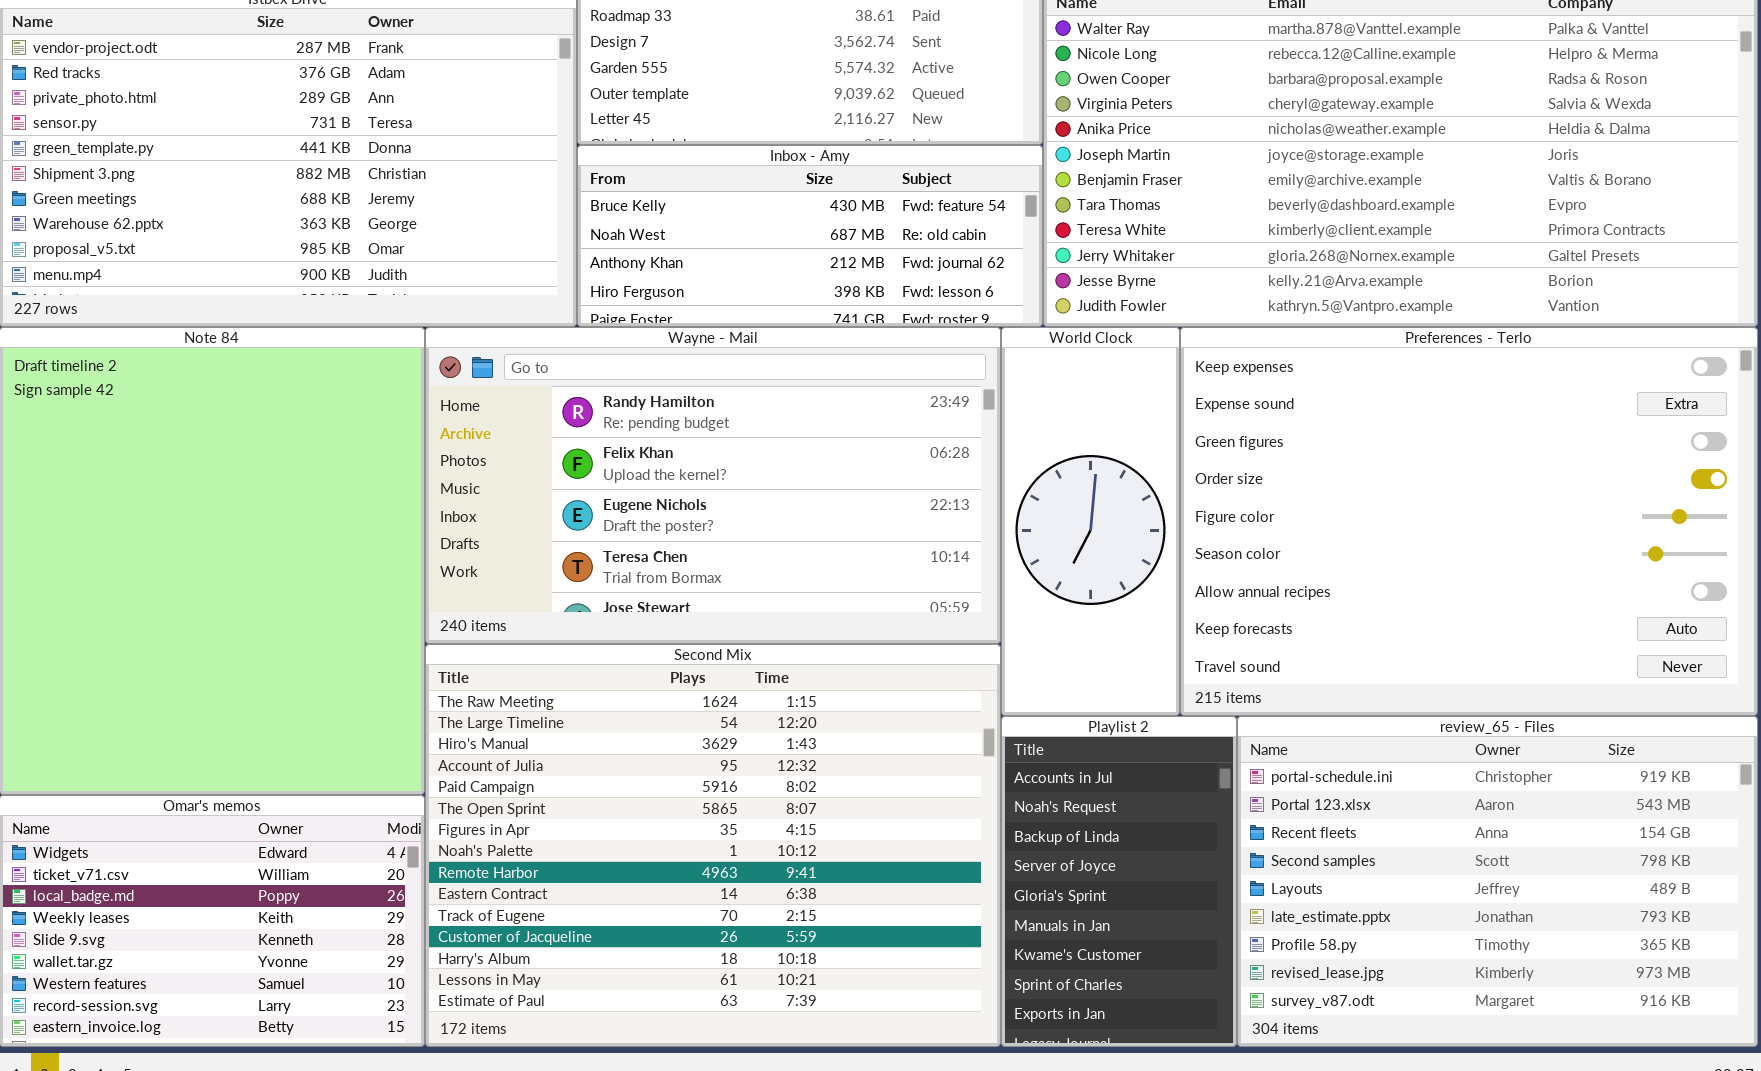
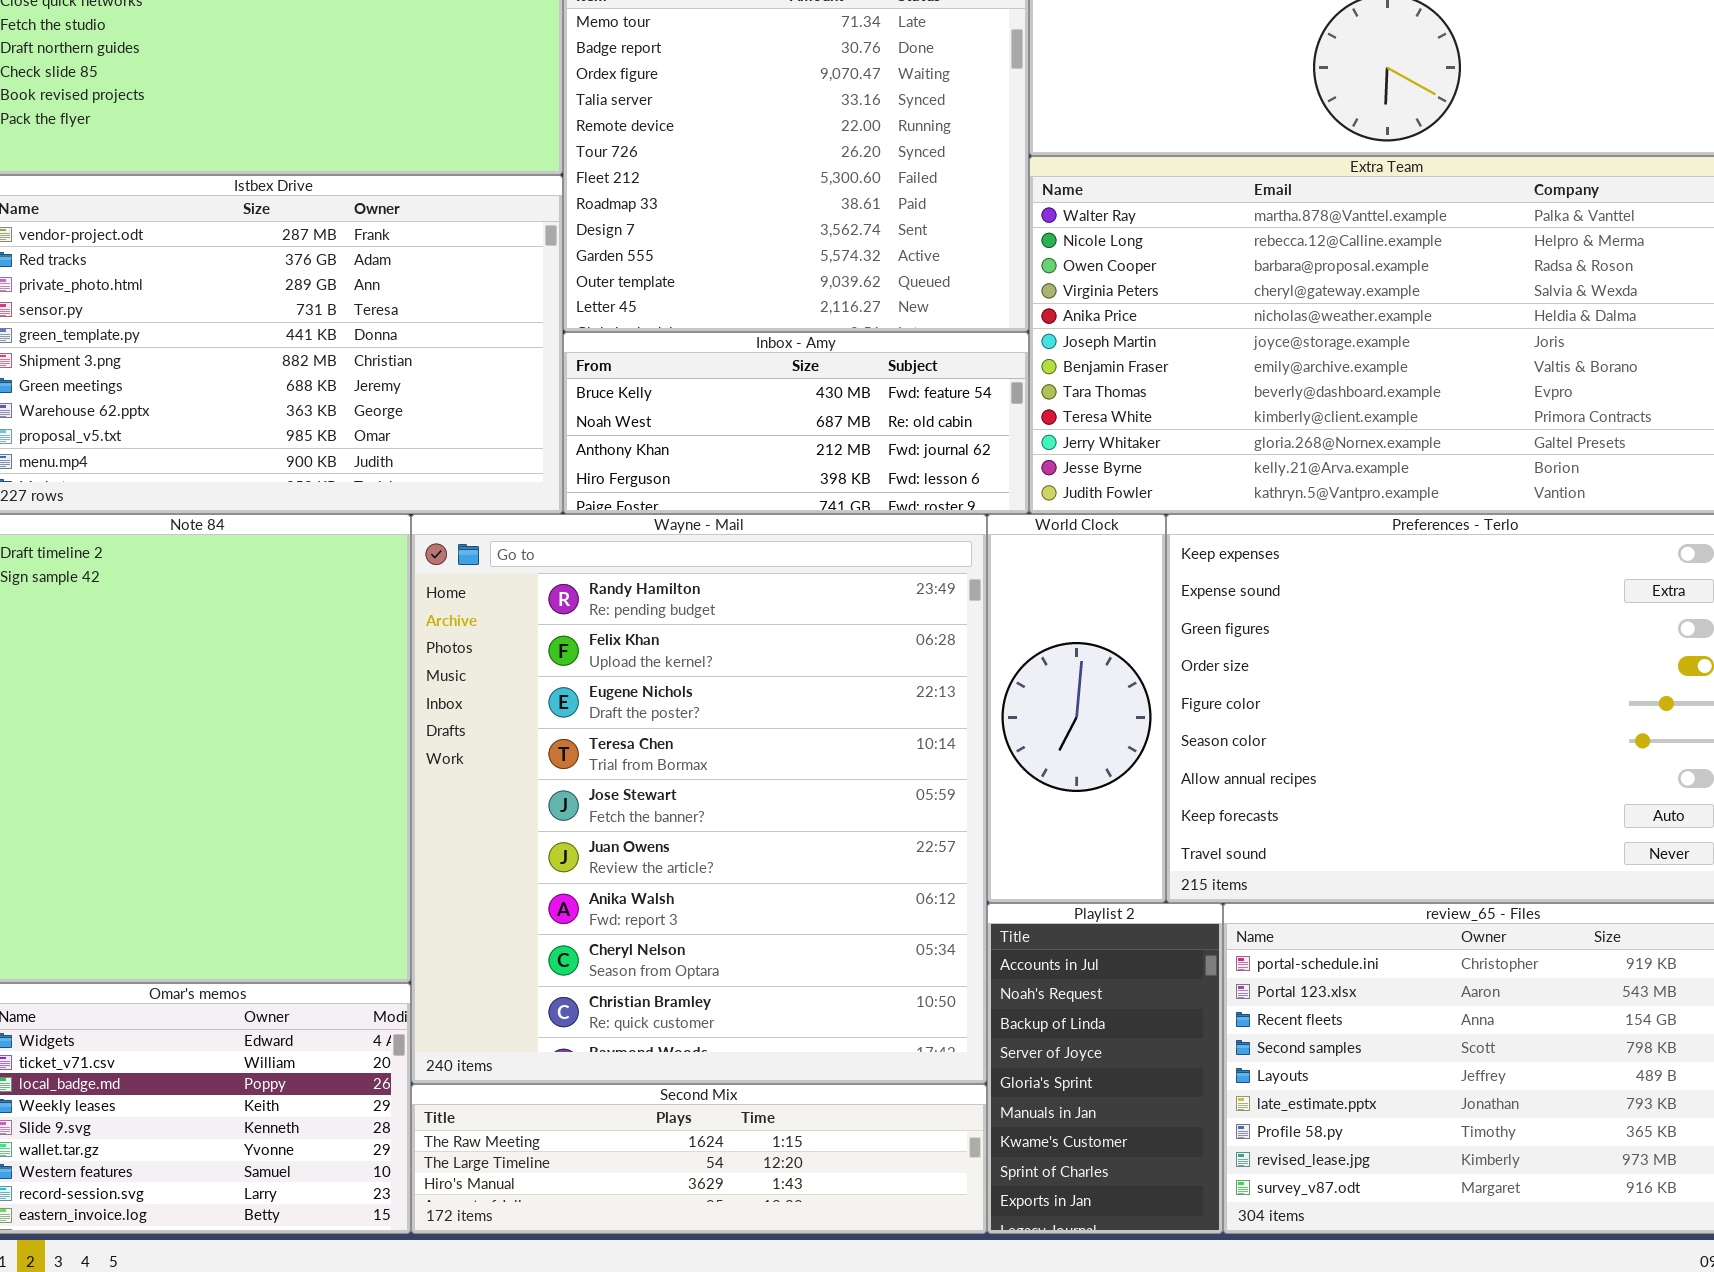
Wayne - Mail: [425,327,1001,644] -> [411,514,987,1084], resized
Second Mix: [425,644,1001,1047] -> [411,1084,987,1234], resized

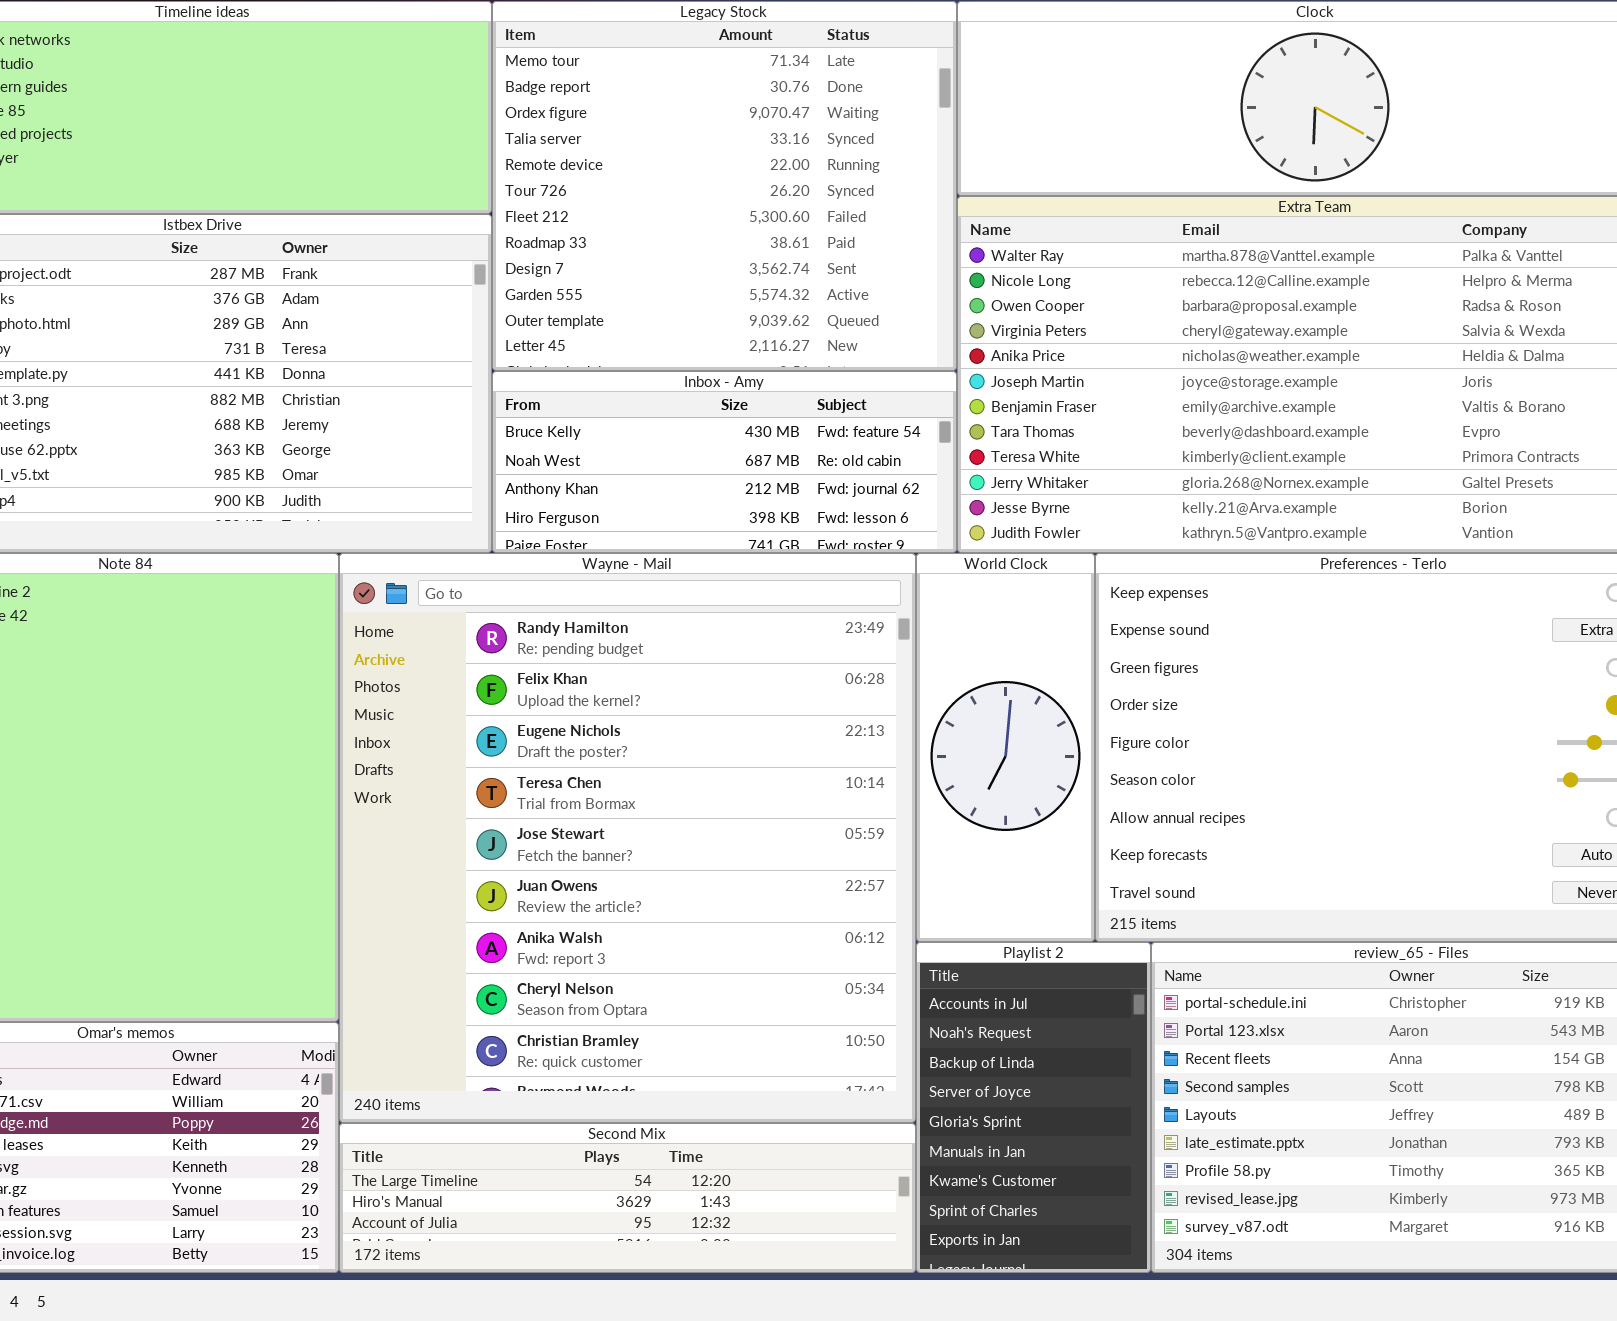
Second Mix: [411,1084,987,1234] -> [339,1123,916,1273], scrolled down 1 row

